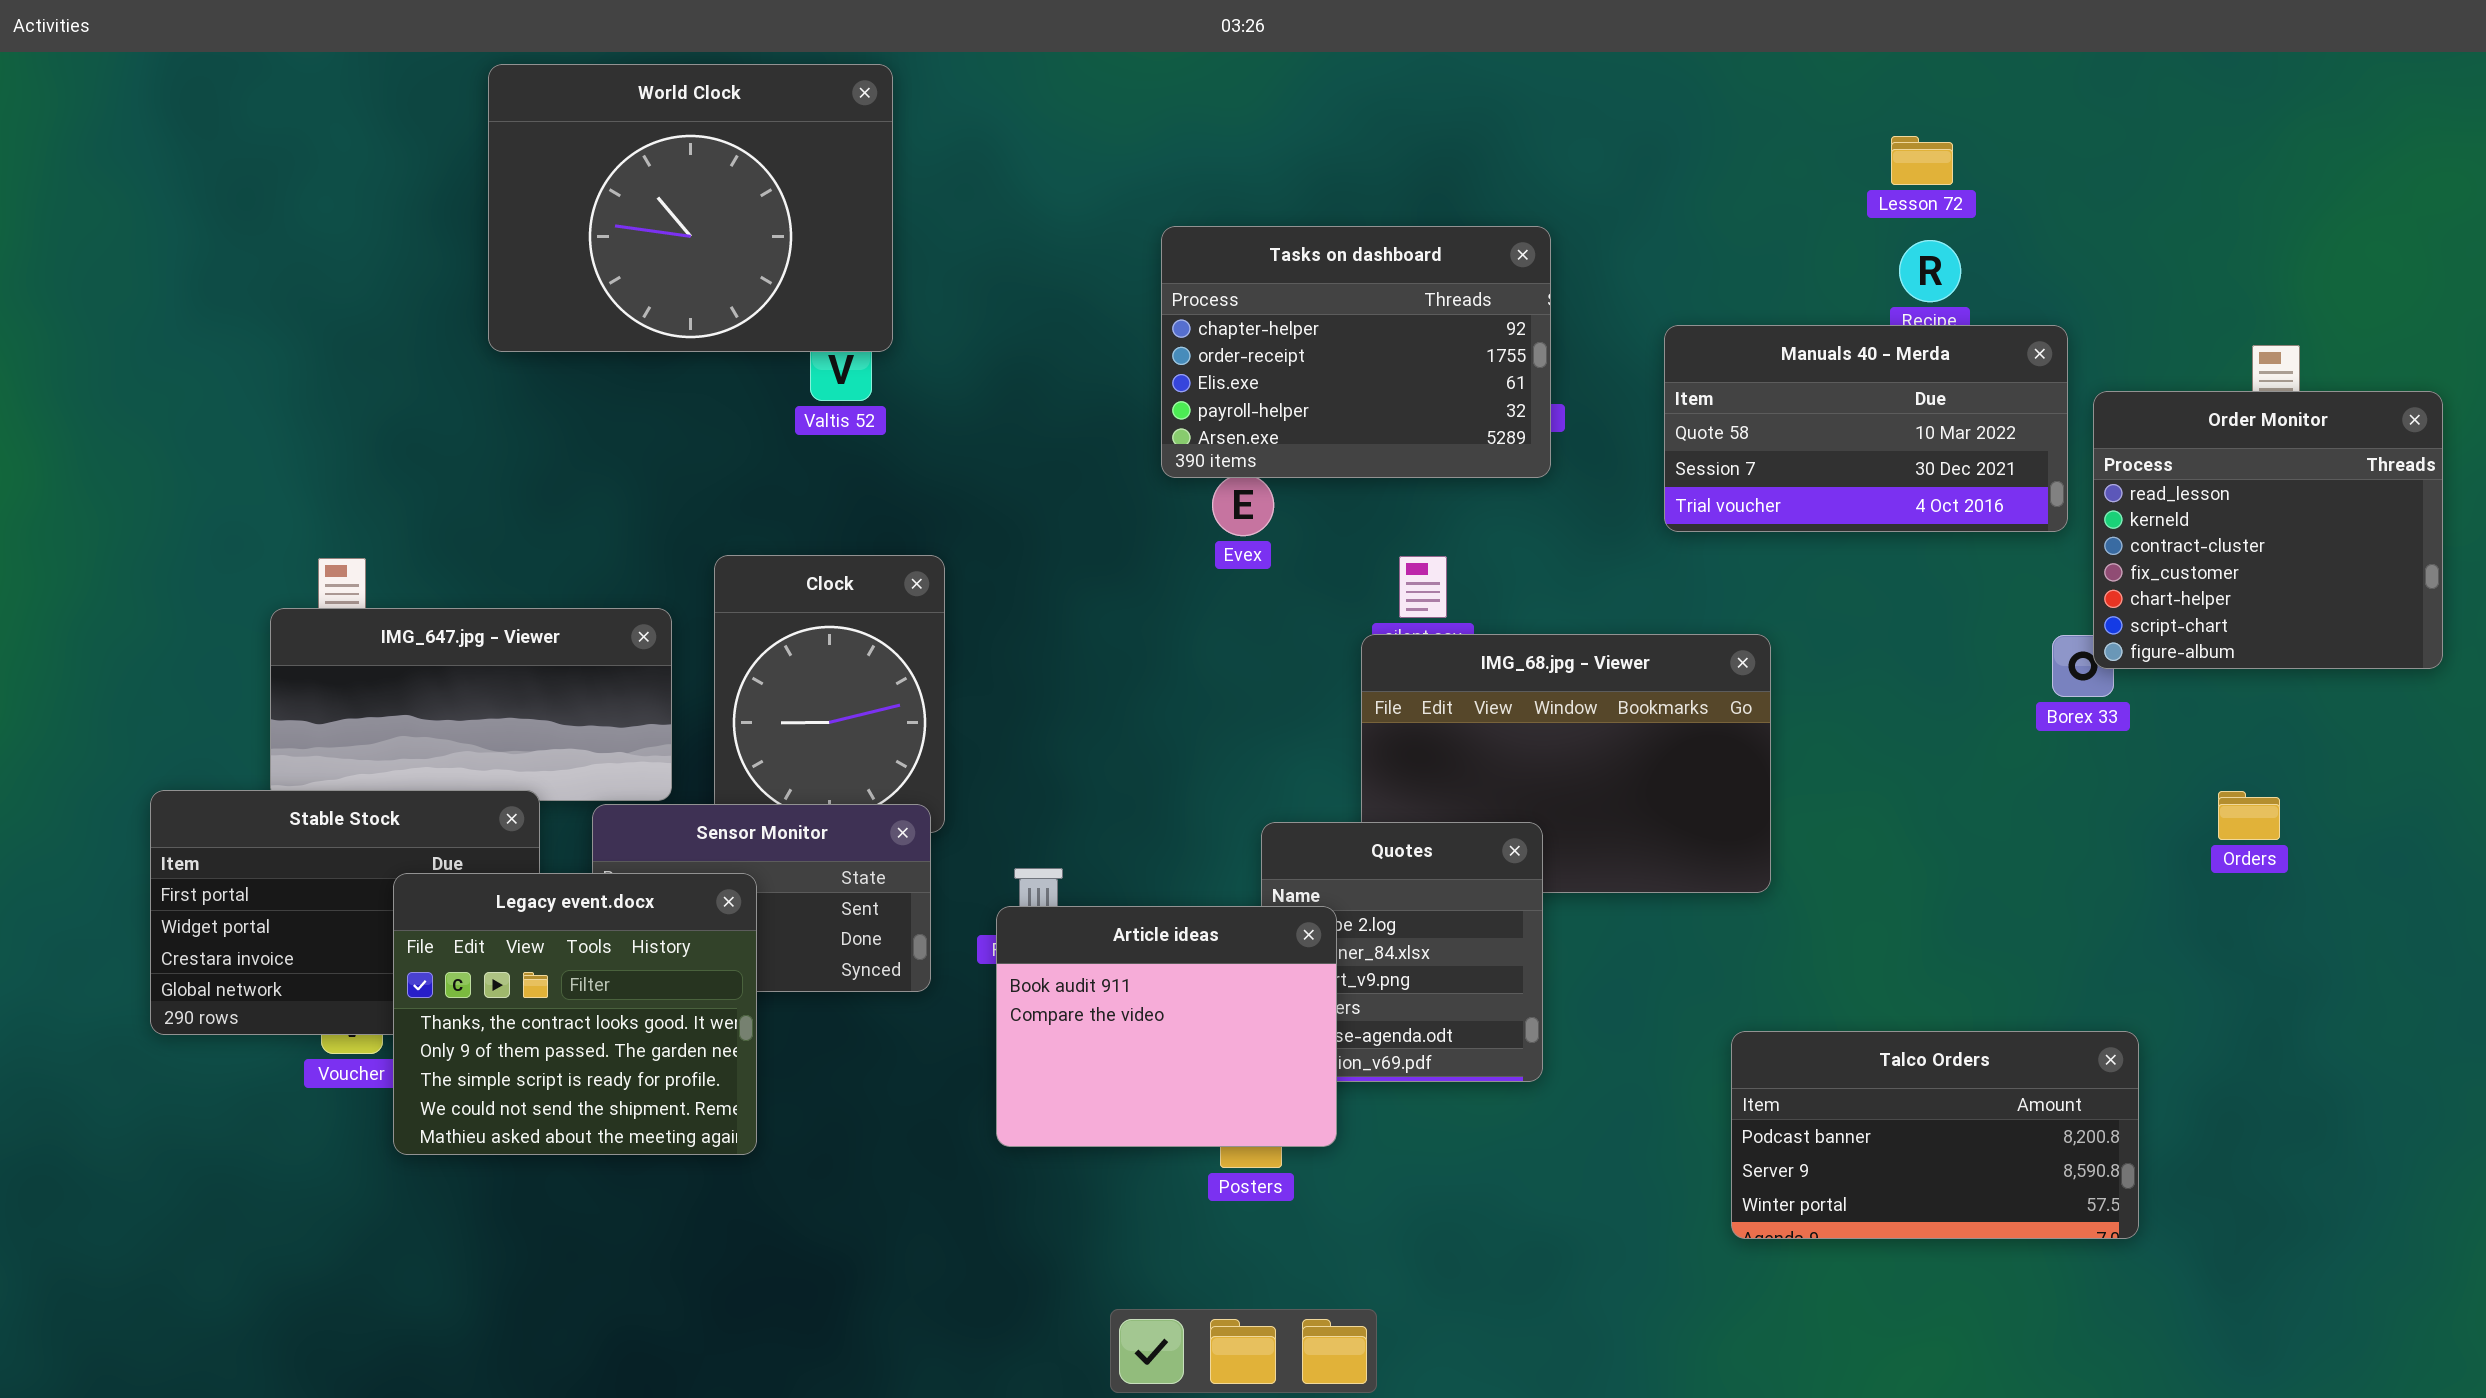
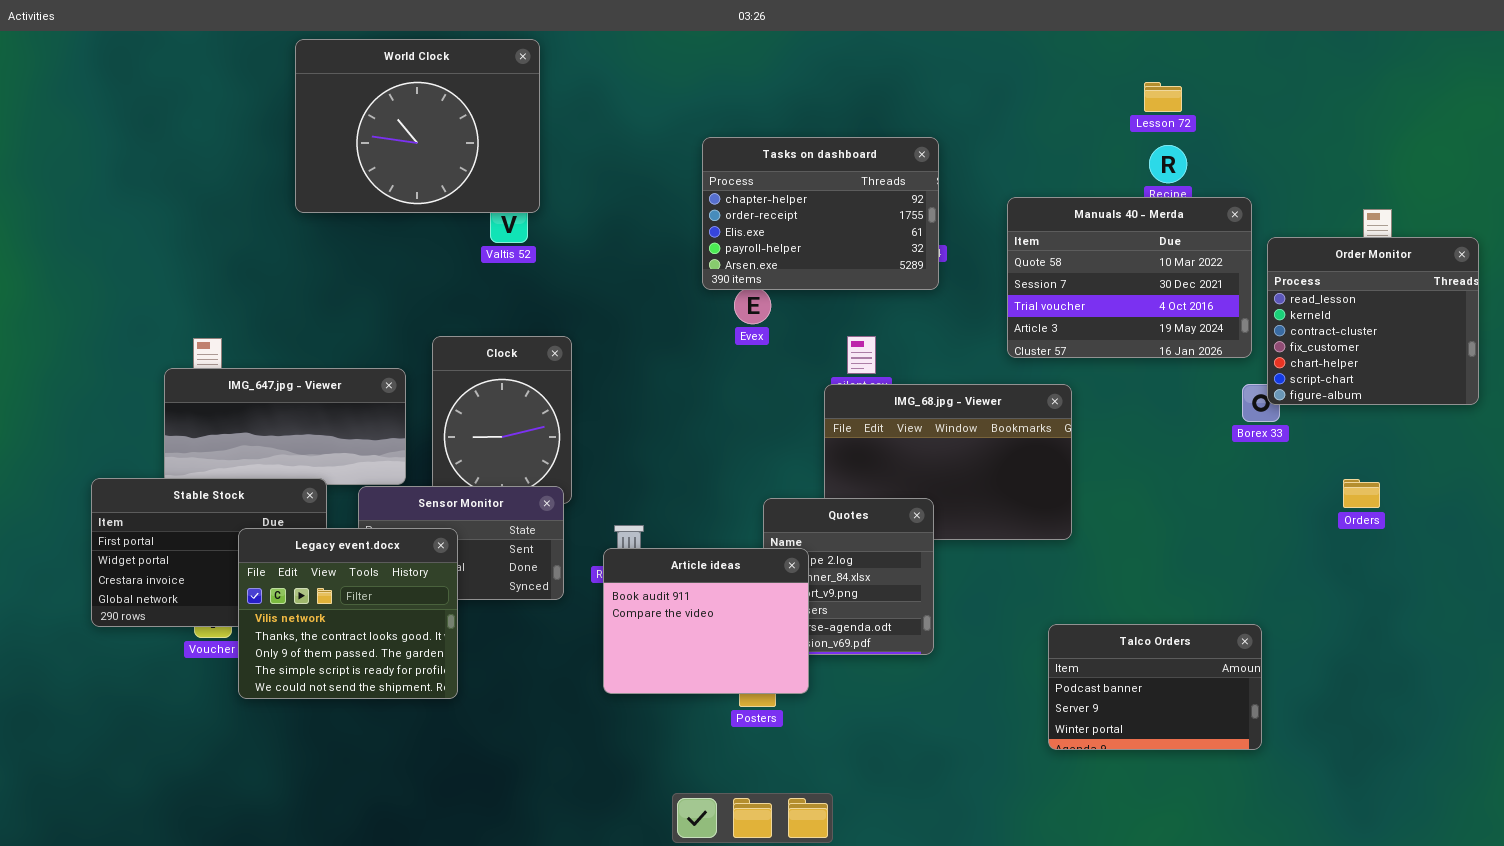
Manuals 40 - Merda: [1664,325,2068,532] -> [1007,197,1252,358], resized
Legacy event.docx: [393,873,757,1155] -> [238,528,458,699], scrolled up 1 row
Talco Orders: [1731,1031,2139,1239] -> [1048,624,1262,750], resized

